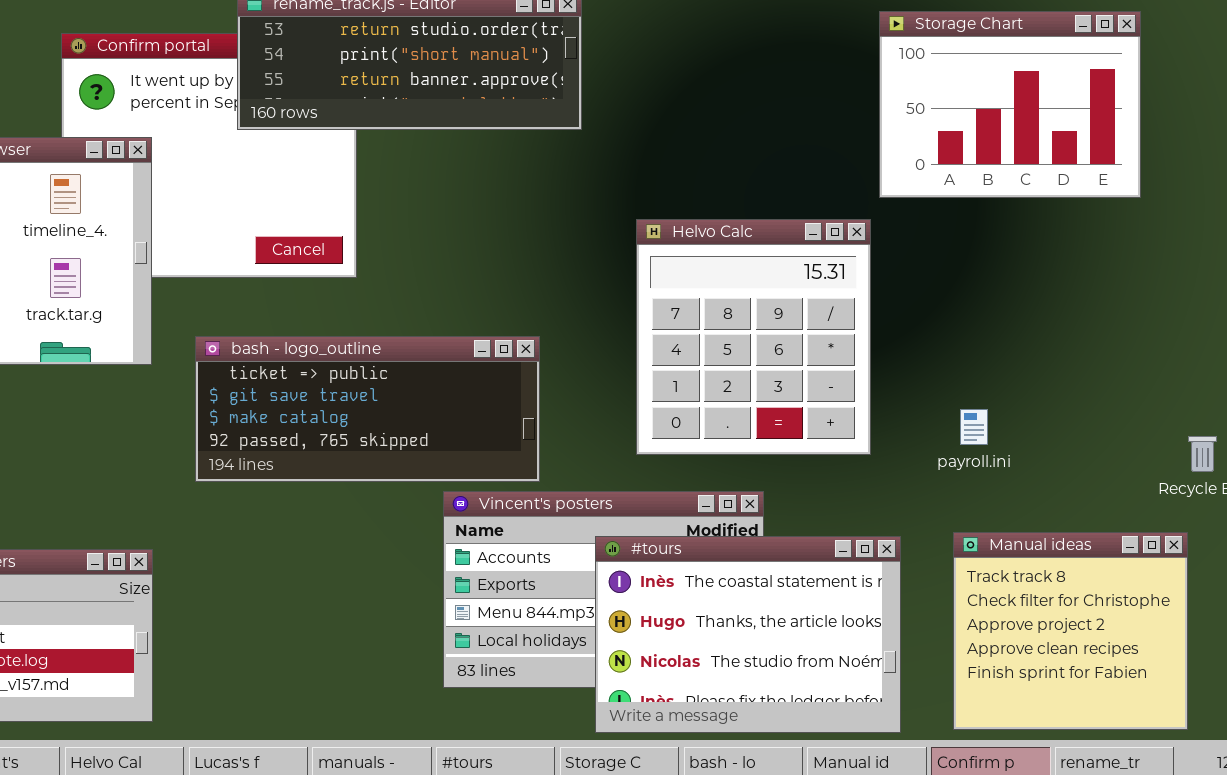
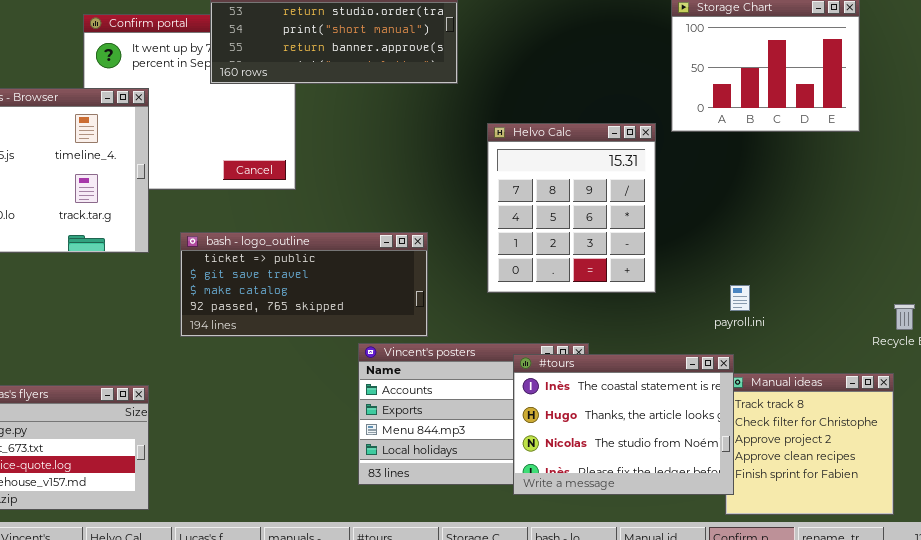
Helvo Calc: [636,219,871,455] -> [487,123,656,293], moved
#tours: [595,536,901,733] -> [513,354,734,495], moved

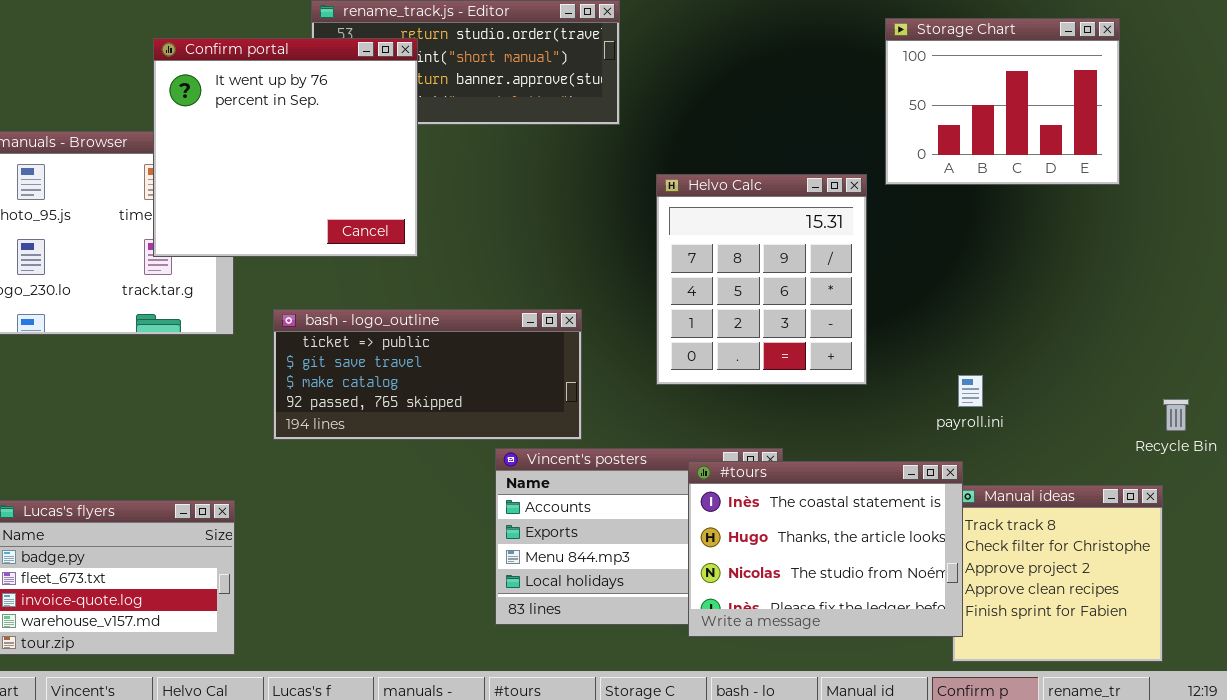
Confirm portal: [83,14,296,190] -> [153,38,418,257], raised

